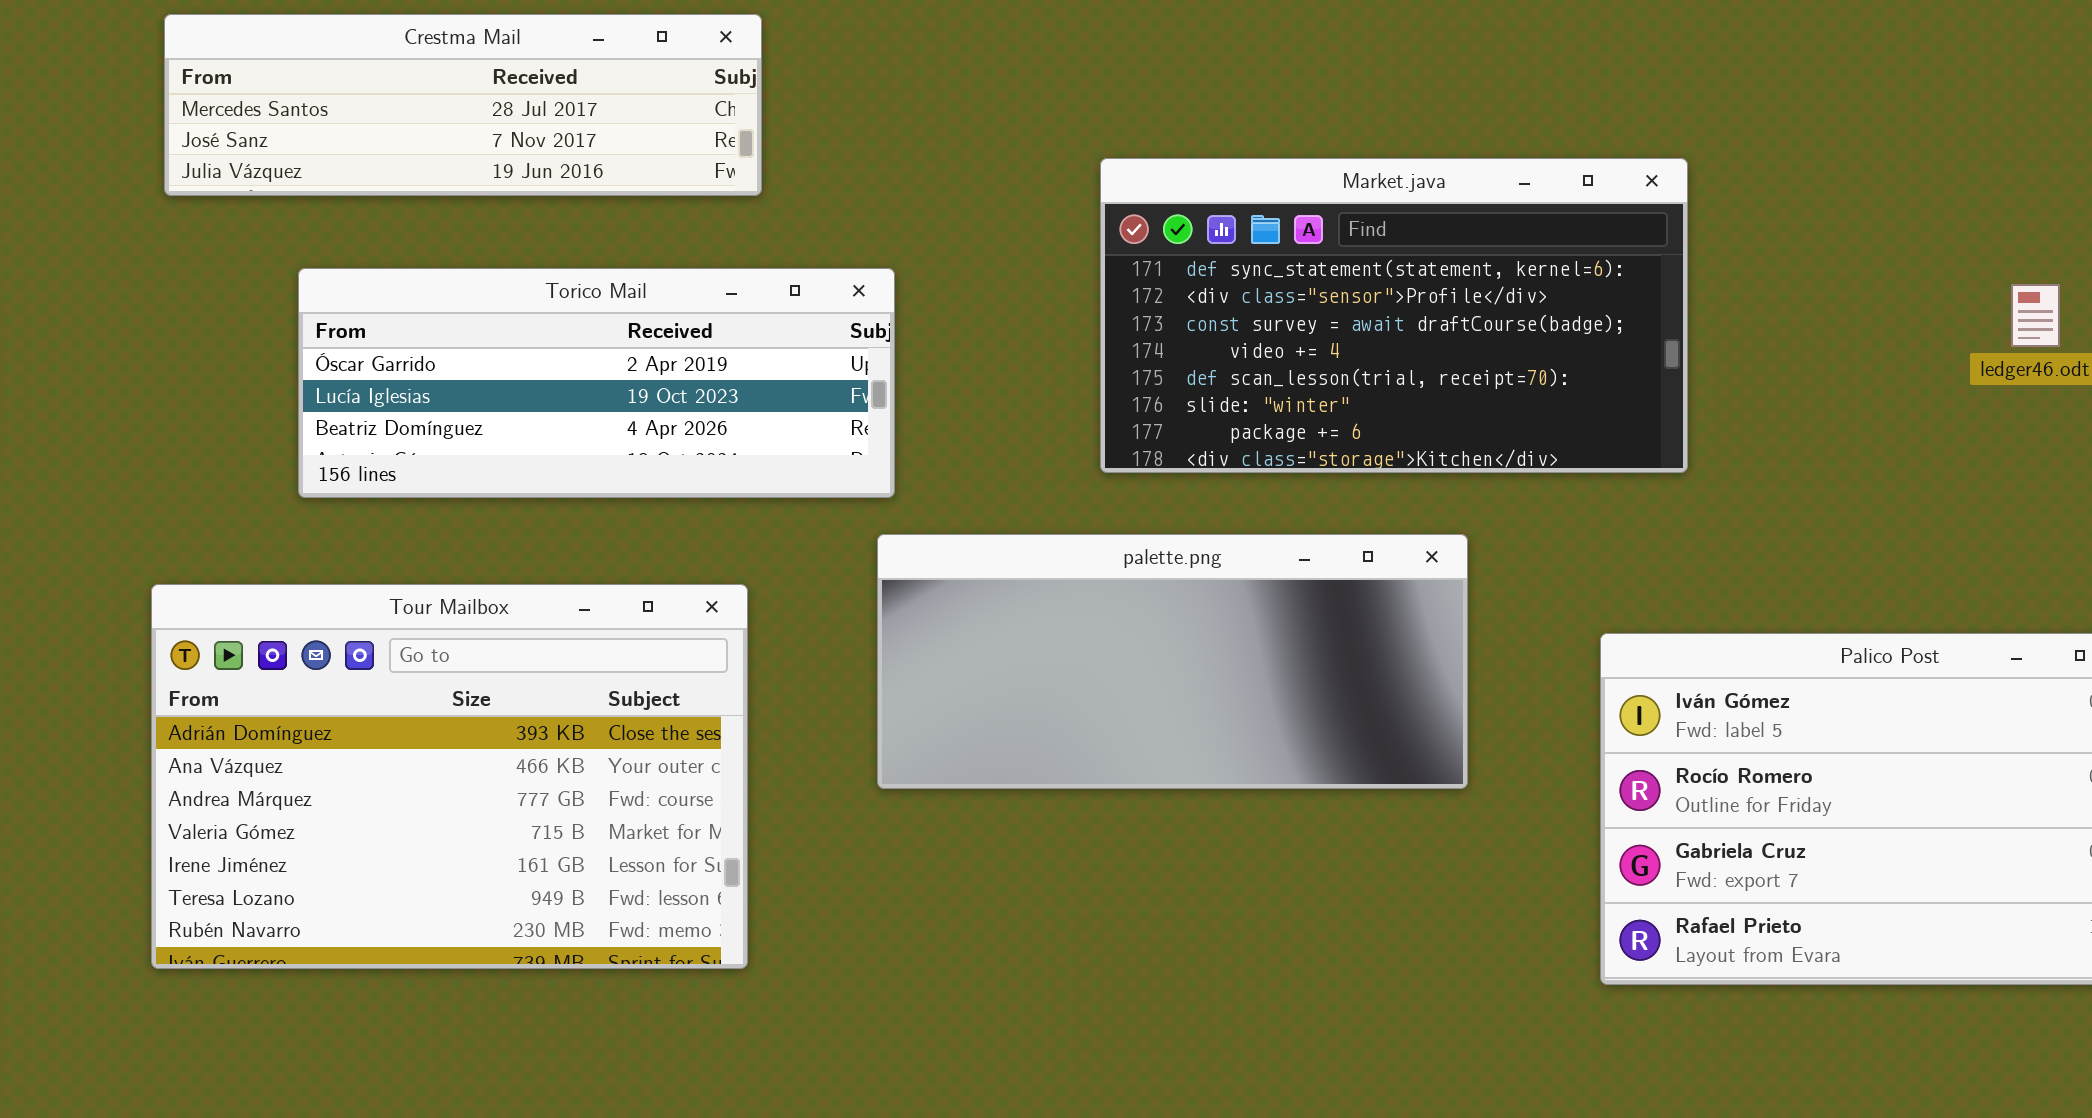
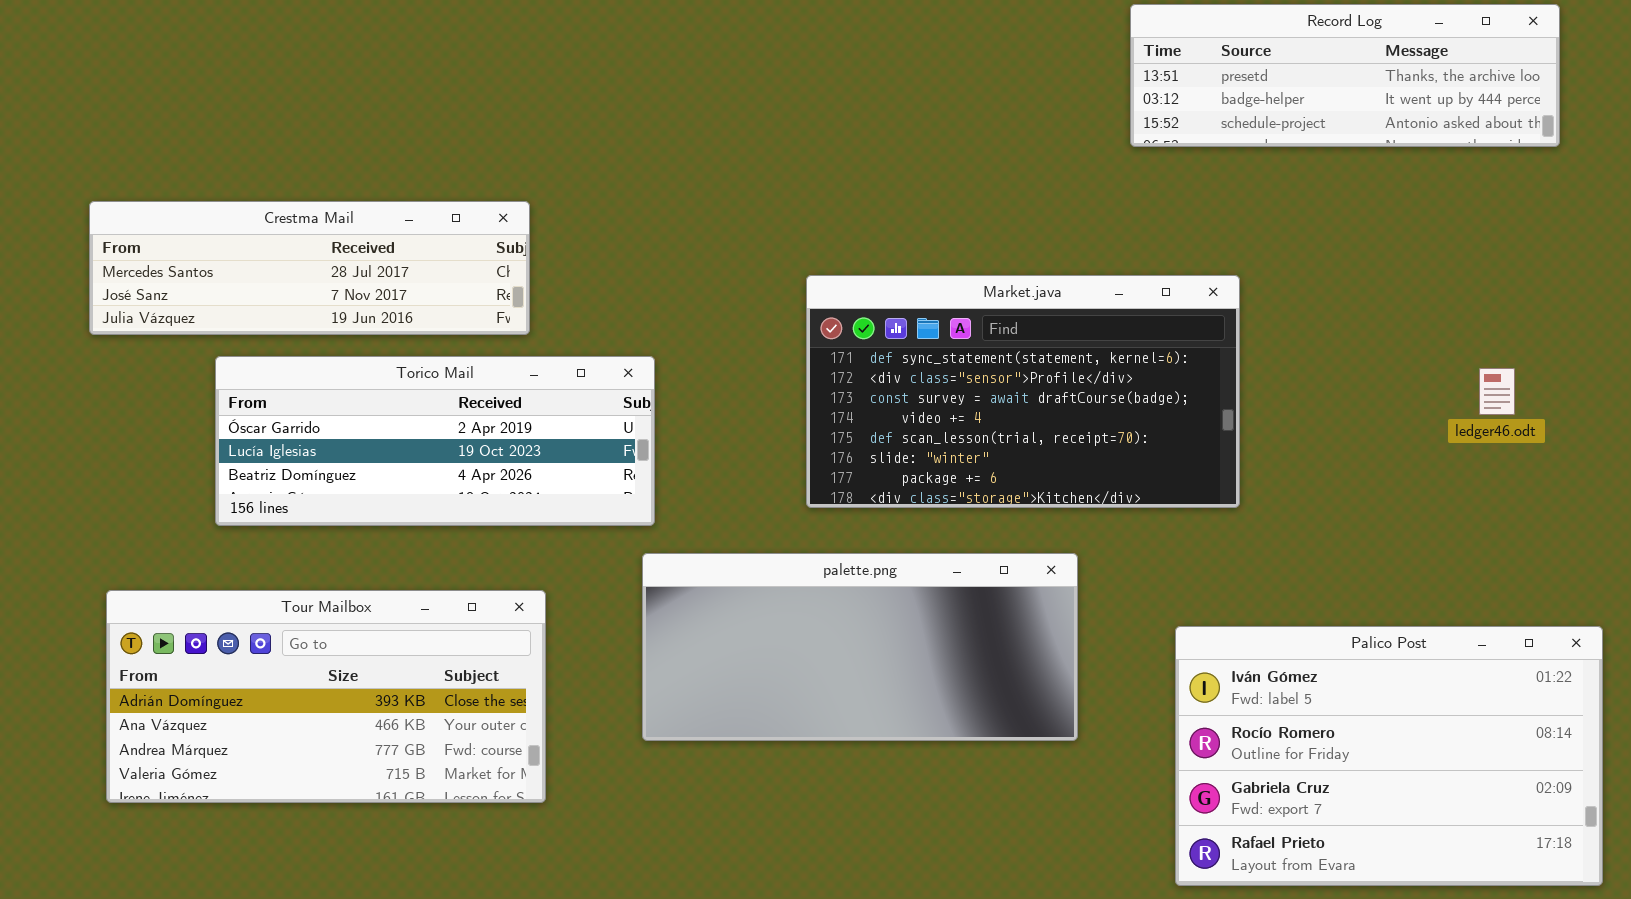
Crestma Mail: [164,14,762,196] -> [89,201,530,335], moved
Tour Mailbox: [151,584,748,969] -> [106,590,546,803], resized

